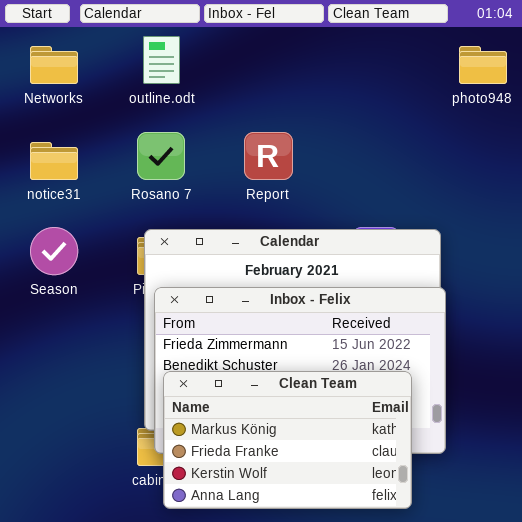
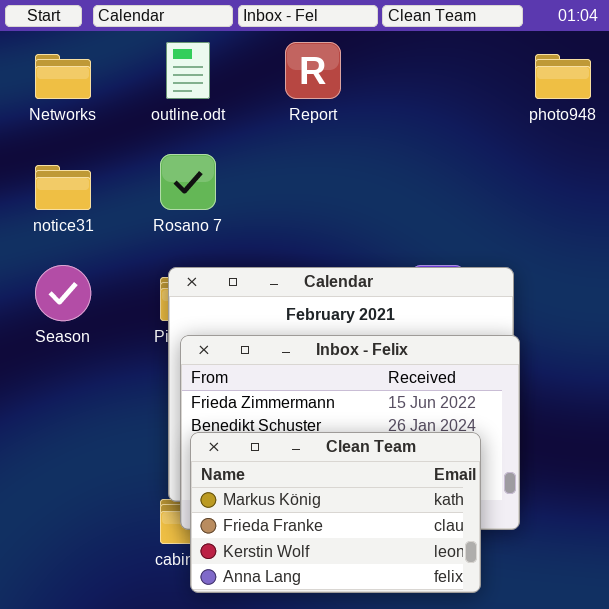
Report: [244,132,293,180] -> [285,42,341,99], moved

